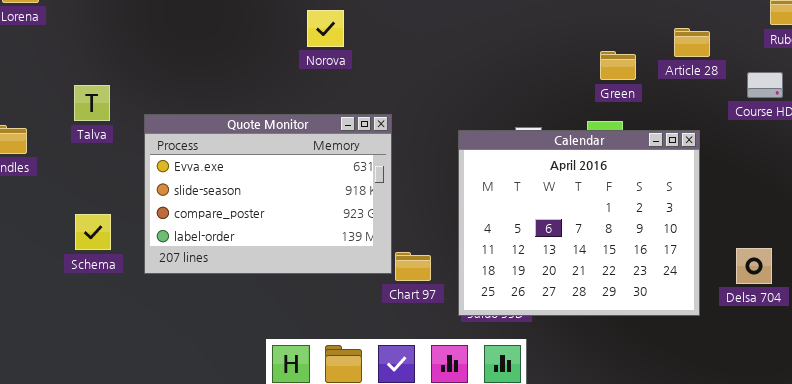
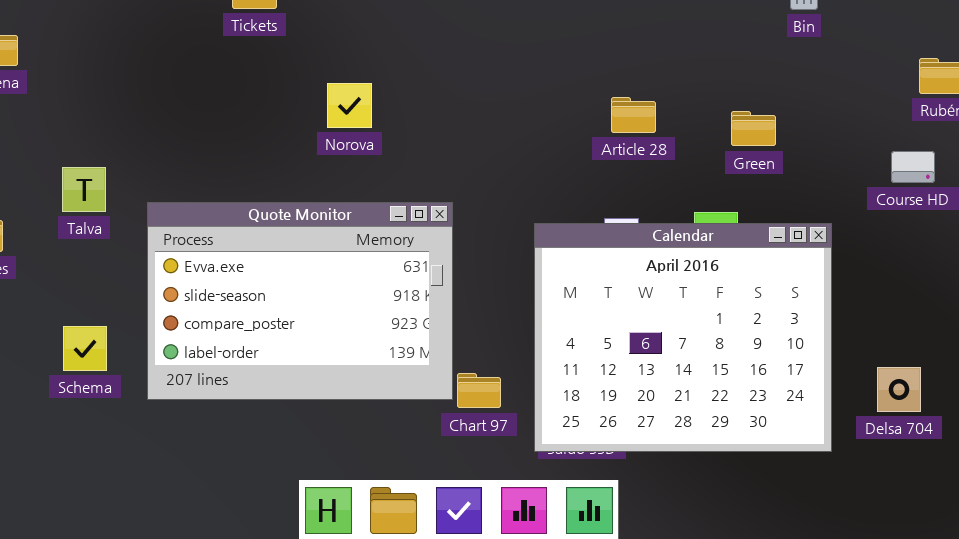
Norova: [307,10,344,47] -> [327,83,372,128], moved
Article 28: [674,28,710,57] -> [611,97,656,133], moved
Green: [600,51,636,80] -> [731,111,776,146], moved

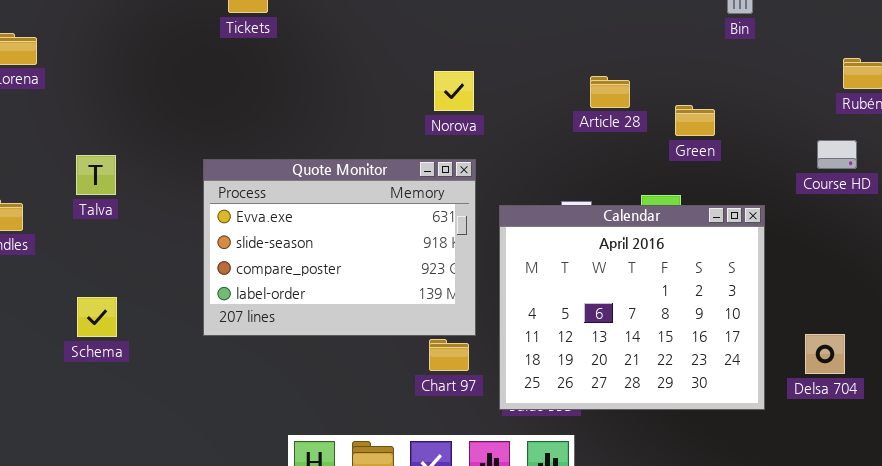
Norova: [327,83,372,128] -> [434,71,474,111], moved
Article 28: [611,97,656,133] -> [590,76,630,108], moved
Quote Monitor: [147,202,453,400] -> [203,159,476,336], moved

